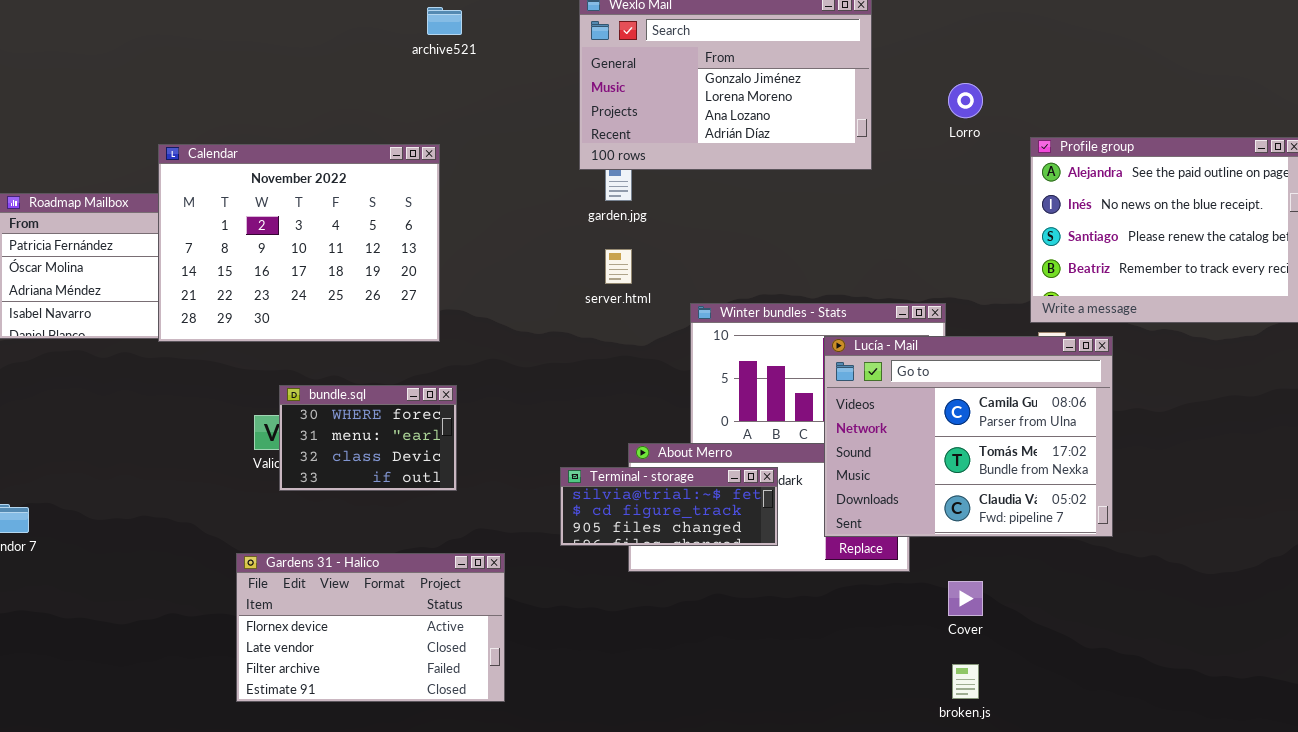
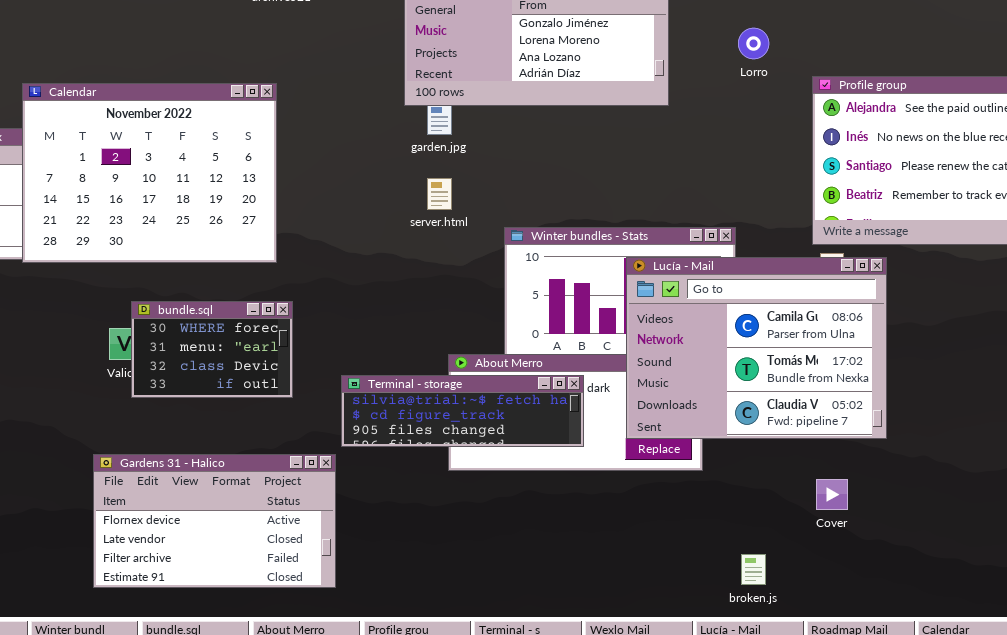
Terminal - storage: [560,467,778,546] -> [341,375,584,447], resized
Cover: [948,581,983,616] -> [816,479,848,510], moved

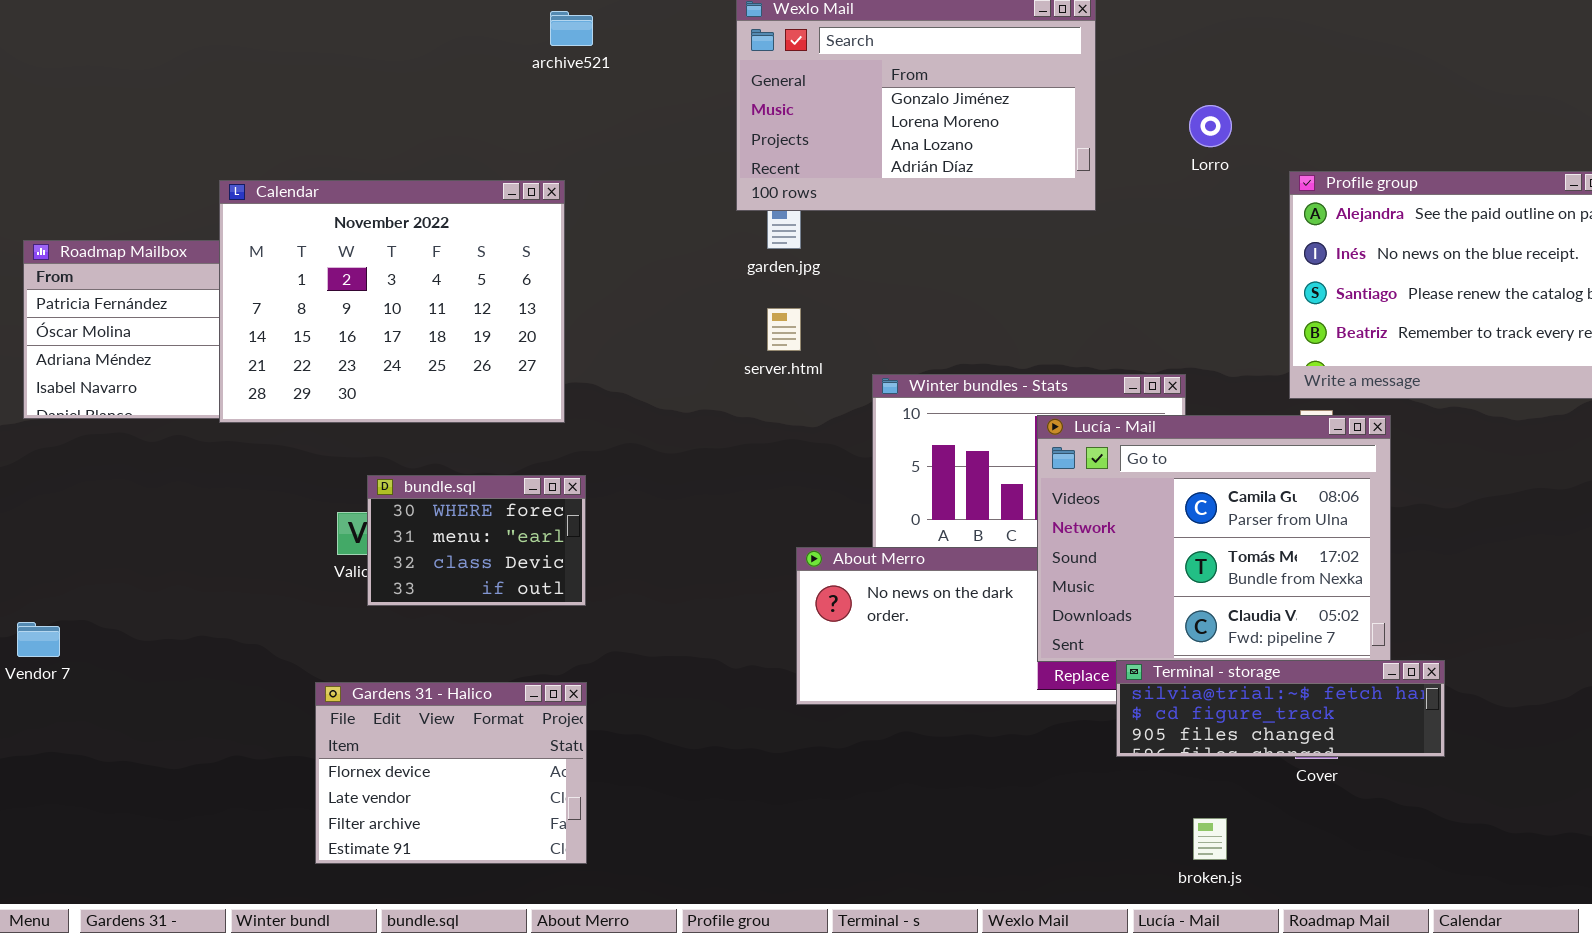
Terminal - storage: [341,375,584,447] -> [1116,660,1445,757], moved
Gardens 31 - Halico: [93,454,336,588] -> [315,682,587,864], resized

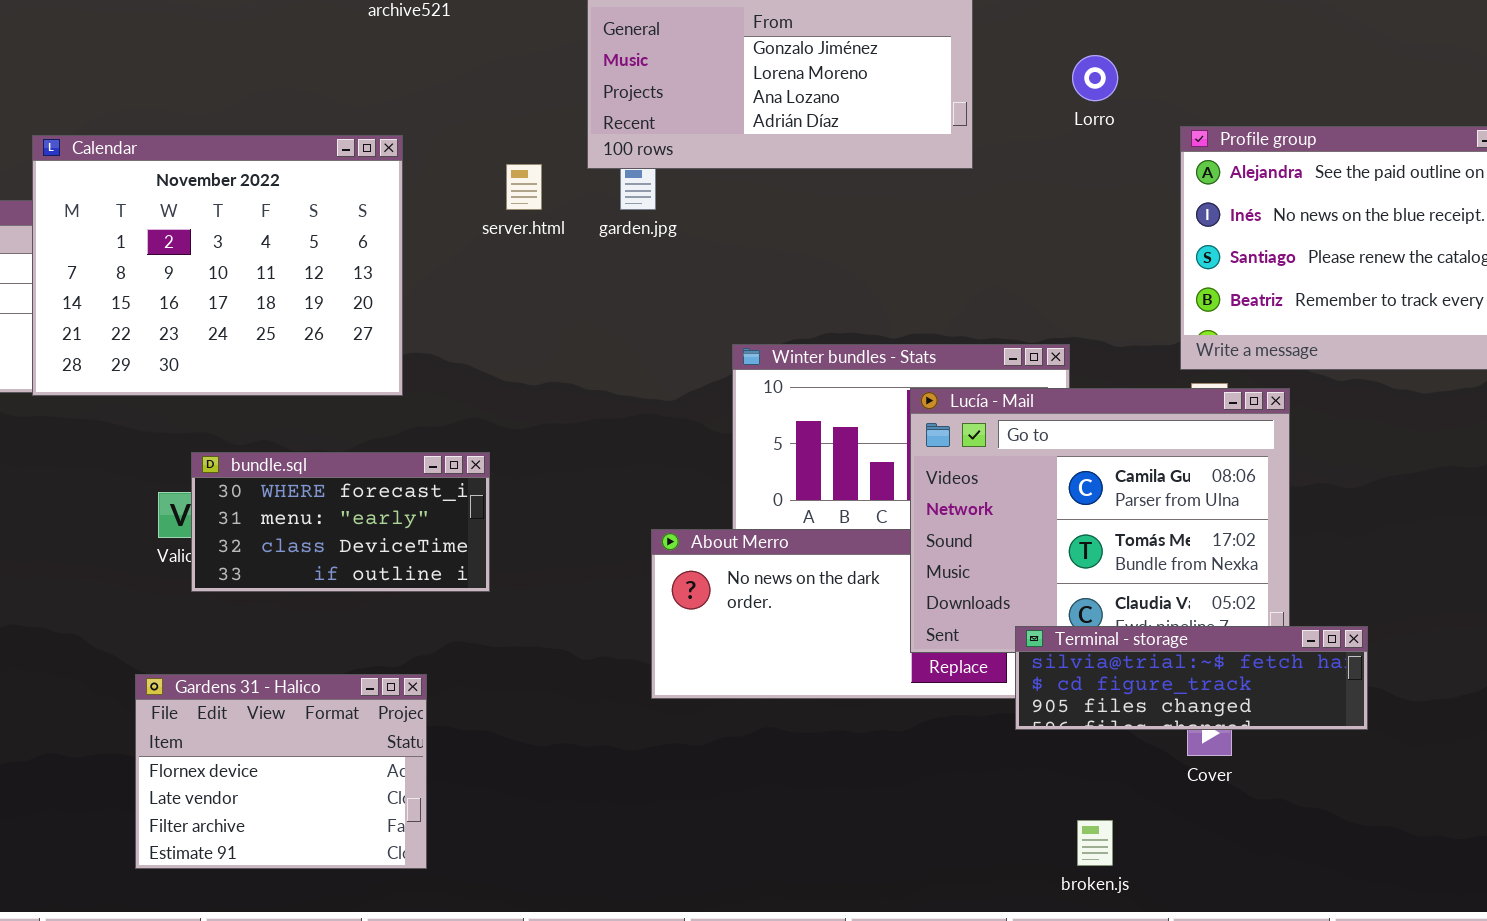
server.html: [767,308,801,351] -> [506,164,542,210], moved
bundle.sql: [367,475,586,606] -> [191,452,490,592], resized
Terminal - storage: [1116,660,1445,757] -> [1015,626,1368,730], moved

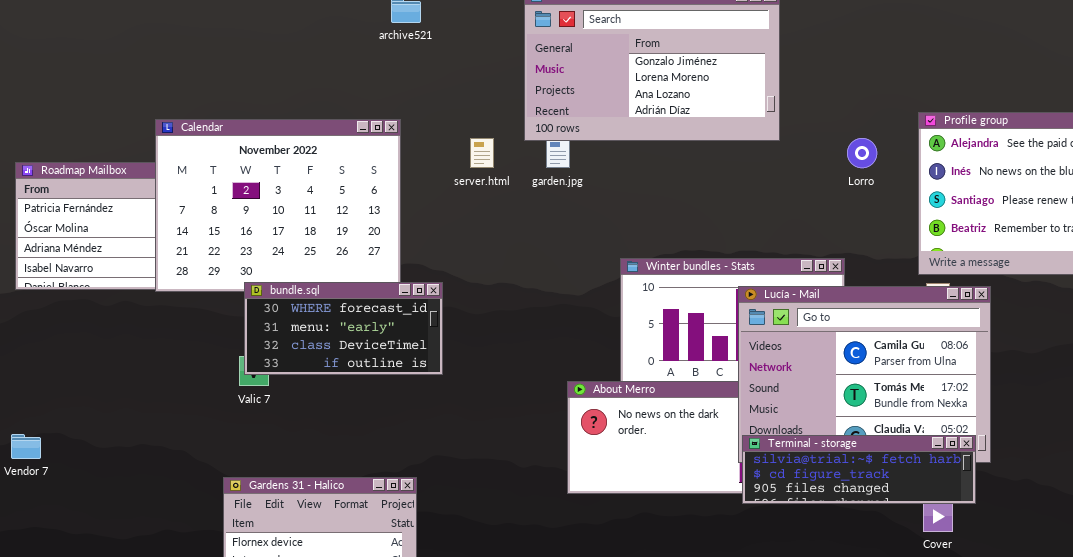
Lorro: [1072,55,1118,101] -> [847,138,877,168], moved
bundle.sql: [191,452,490,592] -> [244,282,443,375], moved
Terminal - storage: [1015,626,1368,730] -> [742,435,976,504], moved

